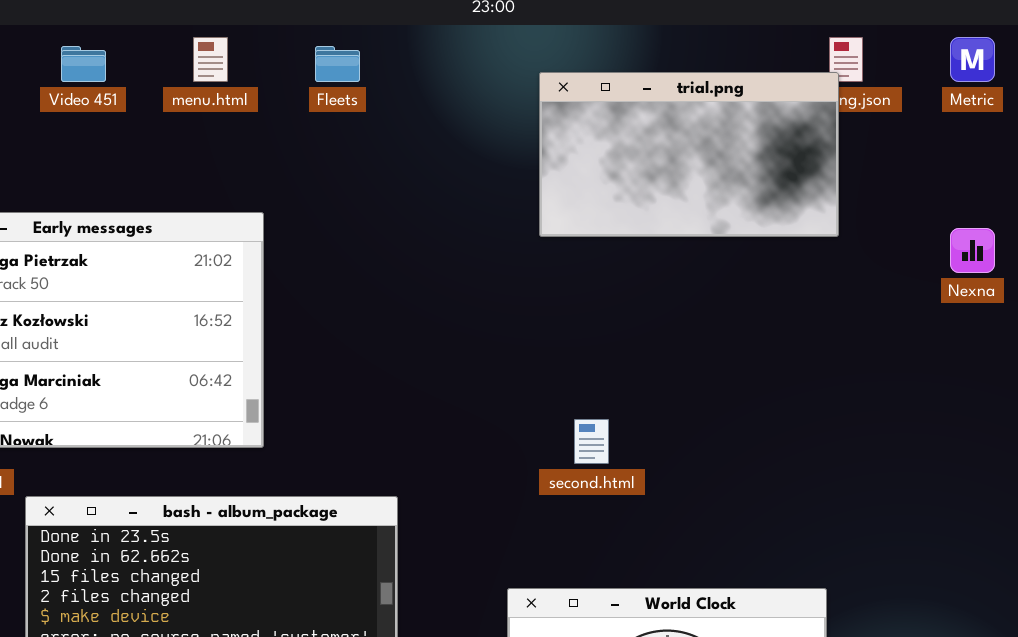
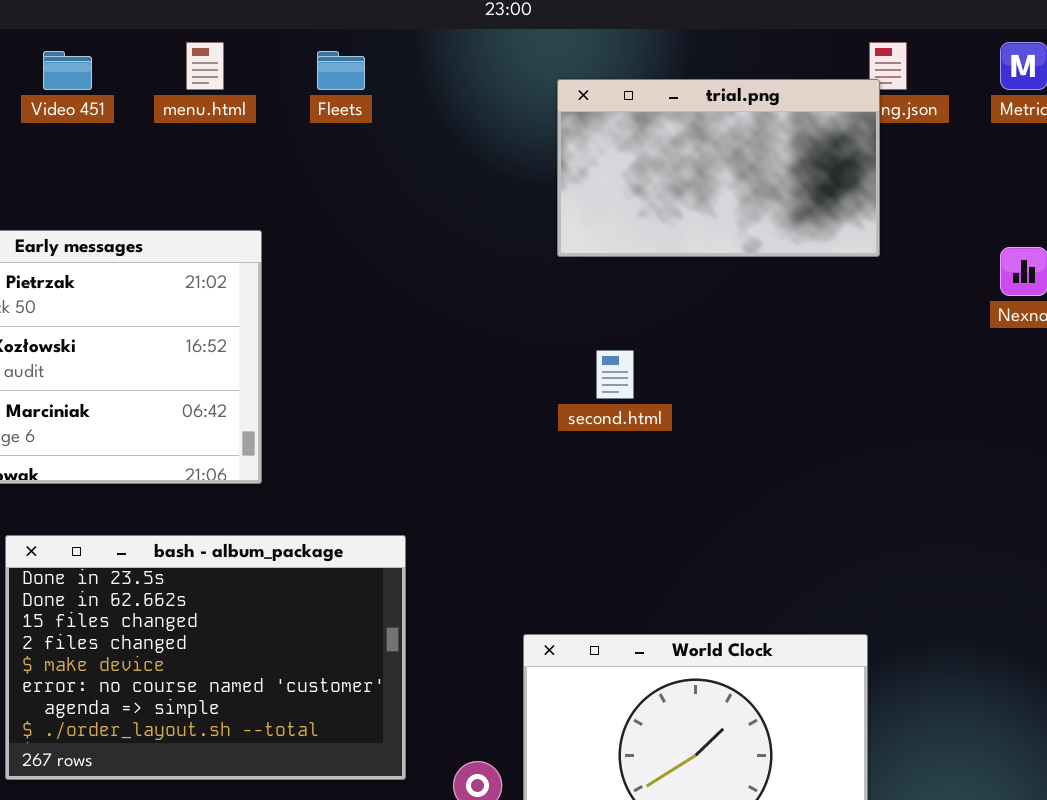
second.html: [574,419,609,464] -> [596,350,634,399], moved

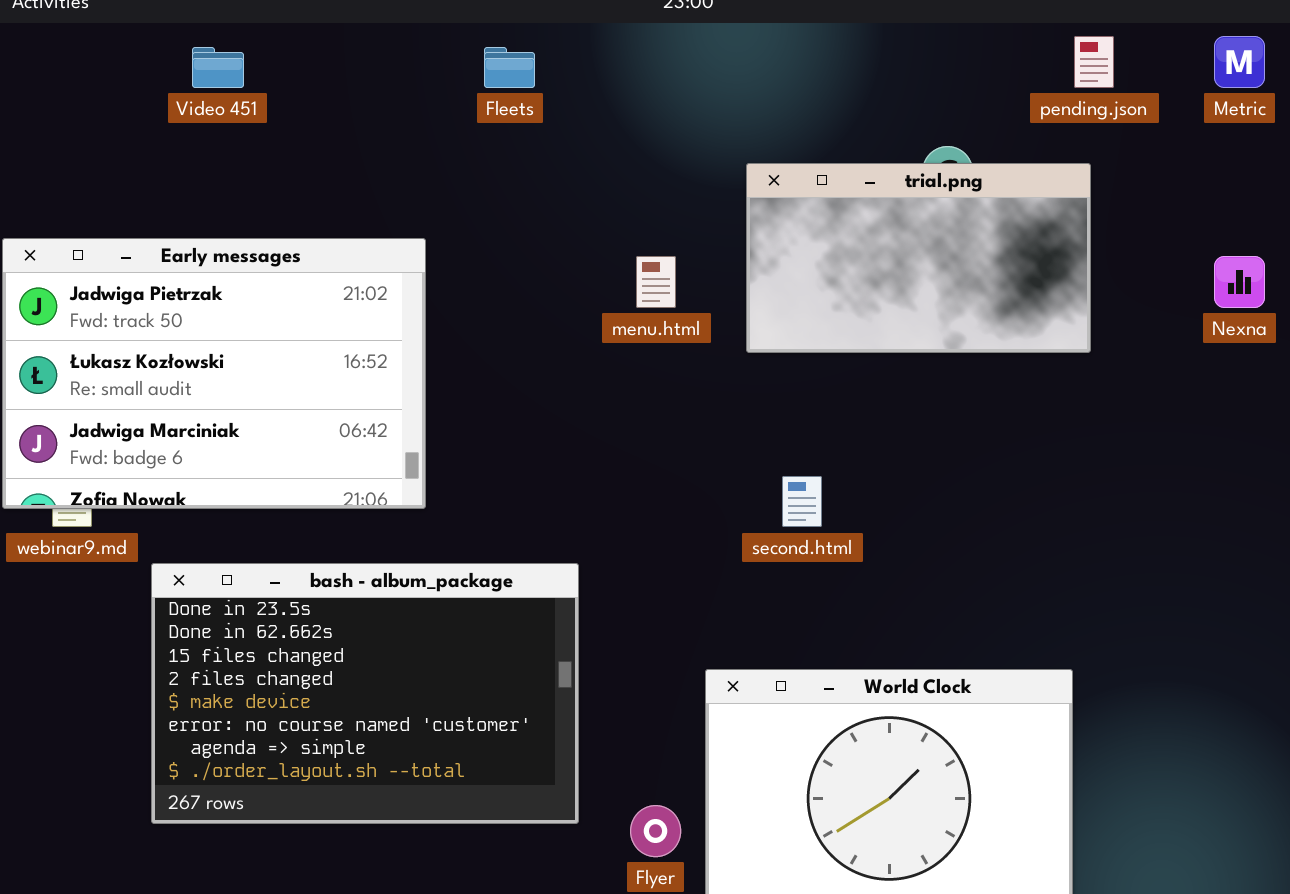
menu.html: [186,42,224,90] -> [636,256,676,308], moved
trial.png: [557,79,880,257] -> [746,163,1091,353], moved
second.html: [596,350,634,399] -> [782,476,822,527], moved

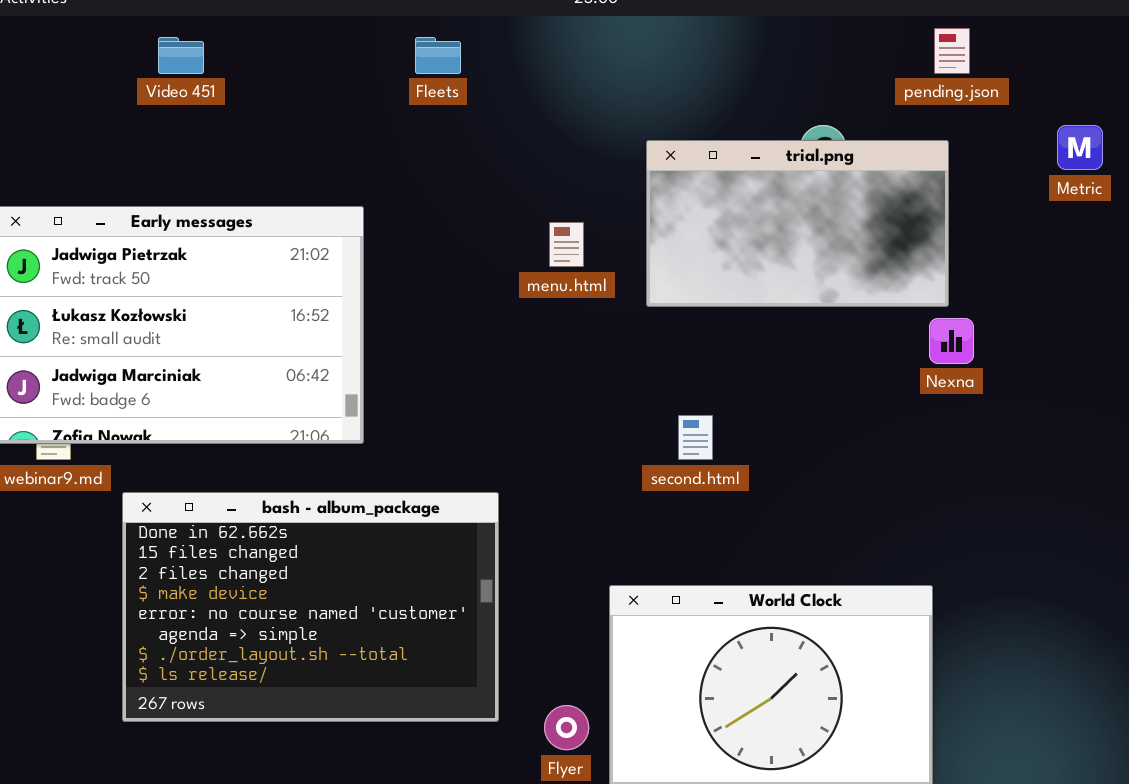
Metric: [1214,36,1265,88] -> [1057,125,1103,170], moved
Nexna: [1214,256,1265,308] -> [929,318,974,364], moved
bash - album_package: [151,563,579,824] -> [122,492,499,722], scrolled down 1 row

